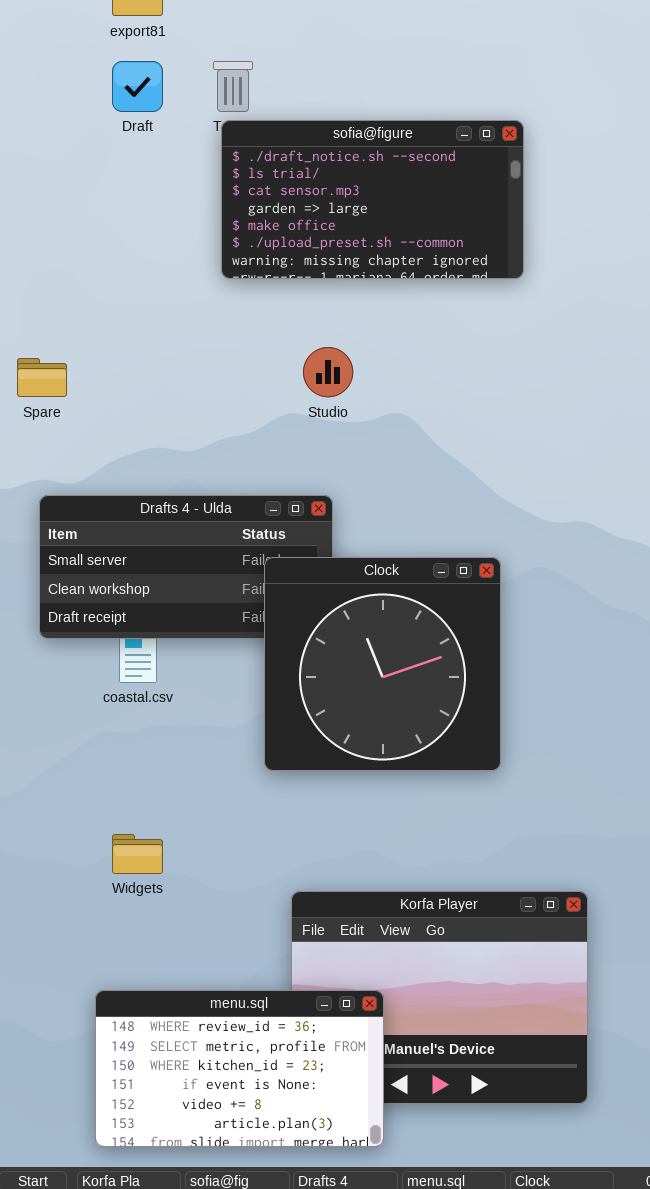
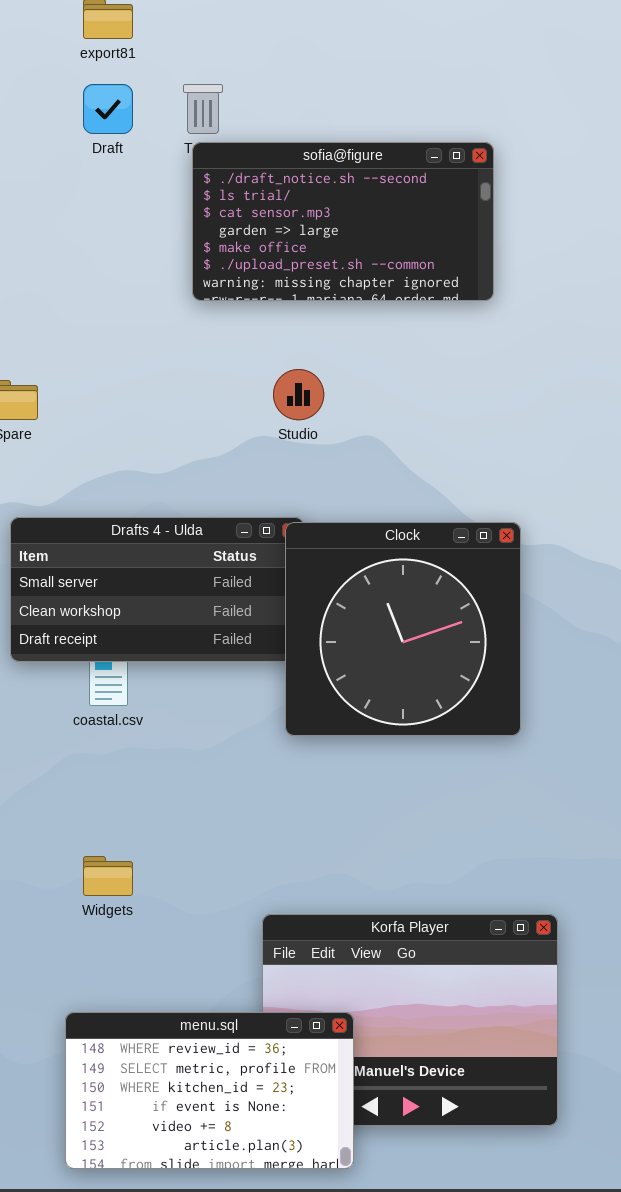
Clock: [264,557,501,771] -> [285,522,521,736], moved

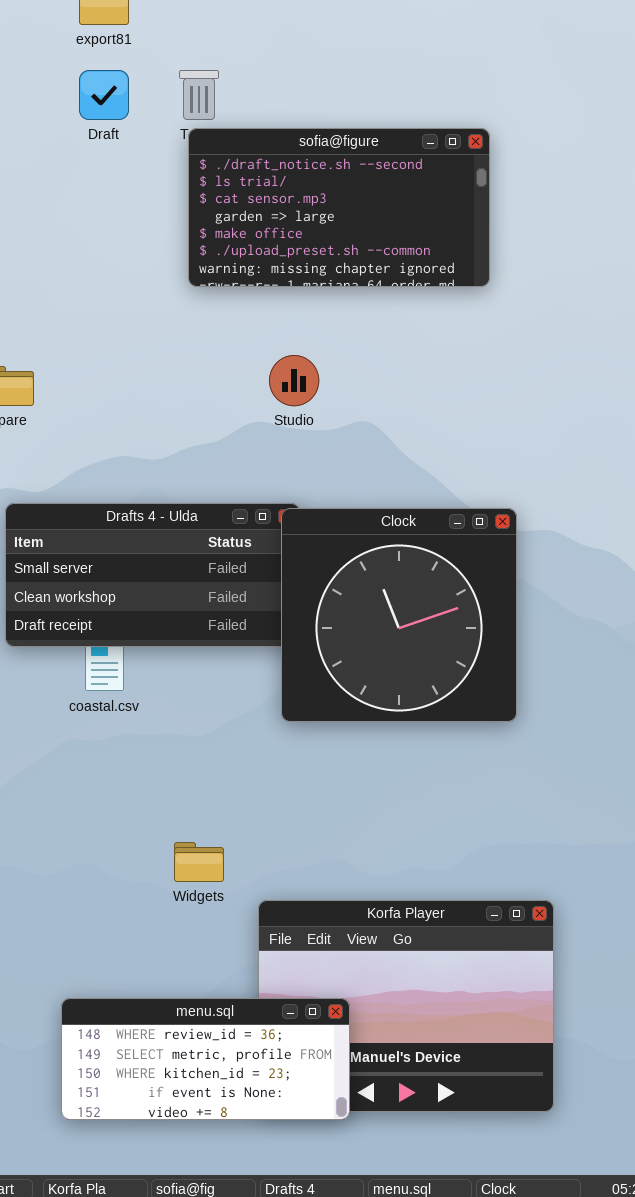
Widgets: [83,856,133,896] -> [174,842,224,882], moved
menu.sql: [65,1012,354,1169] -> [61,998,350,1120], resized

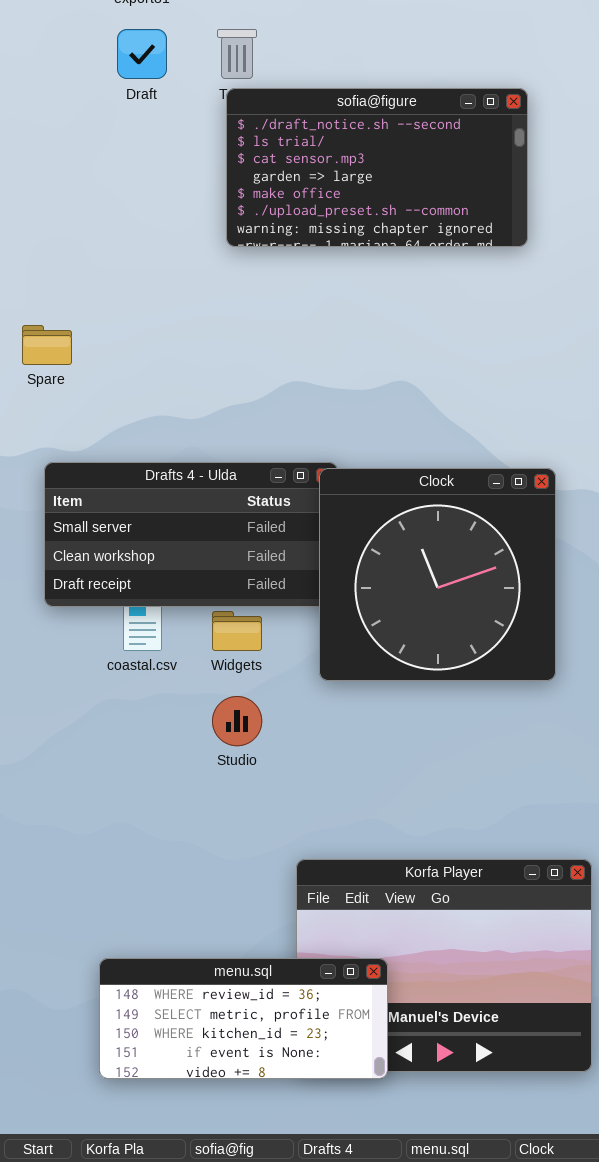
Studio: [269,355,319,406] -> [212,696,262,746], moved
Widgets: [174,842,224,882] -> [212,611,262,651], moved

